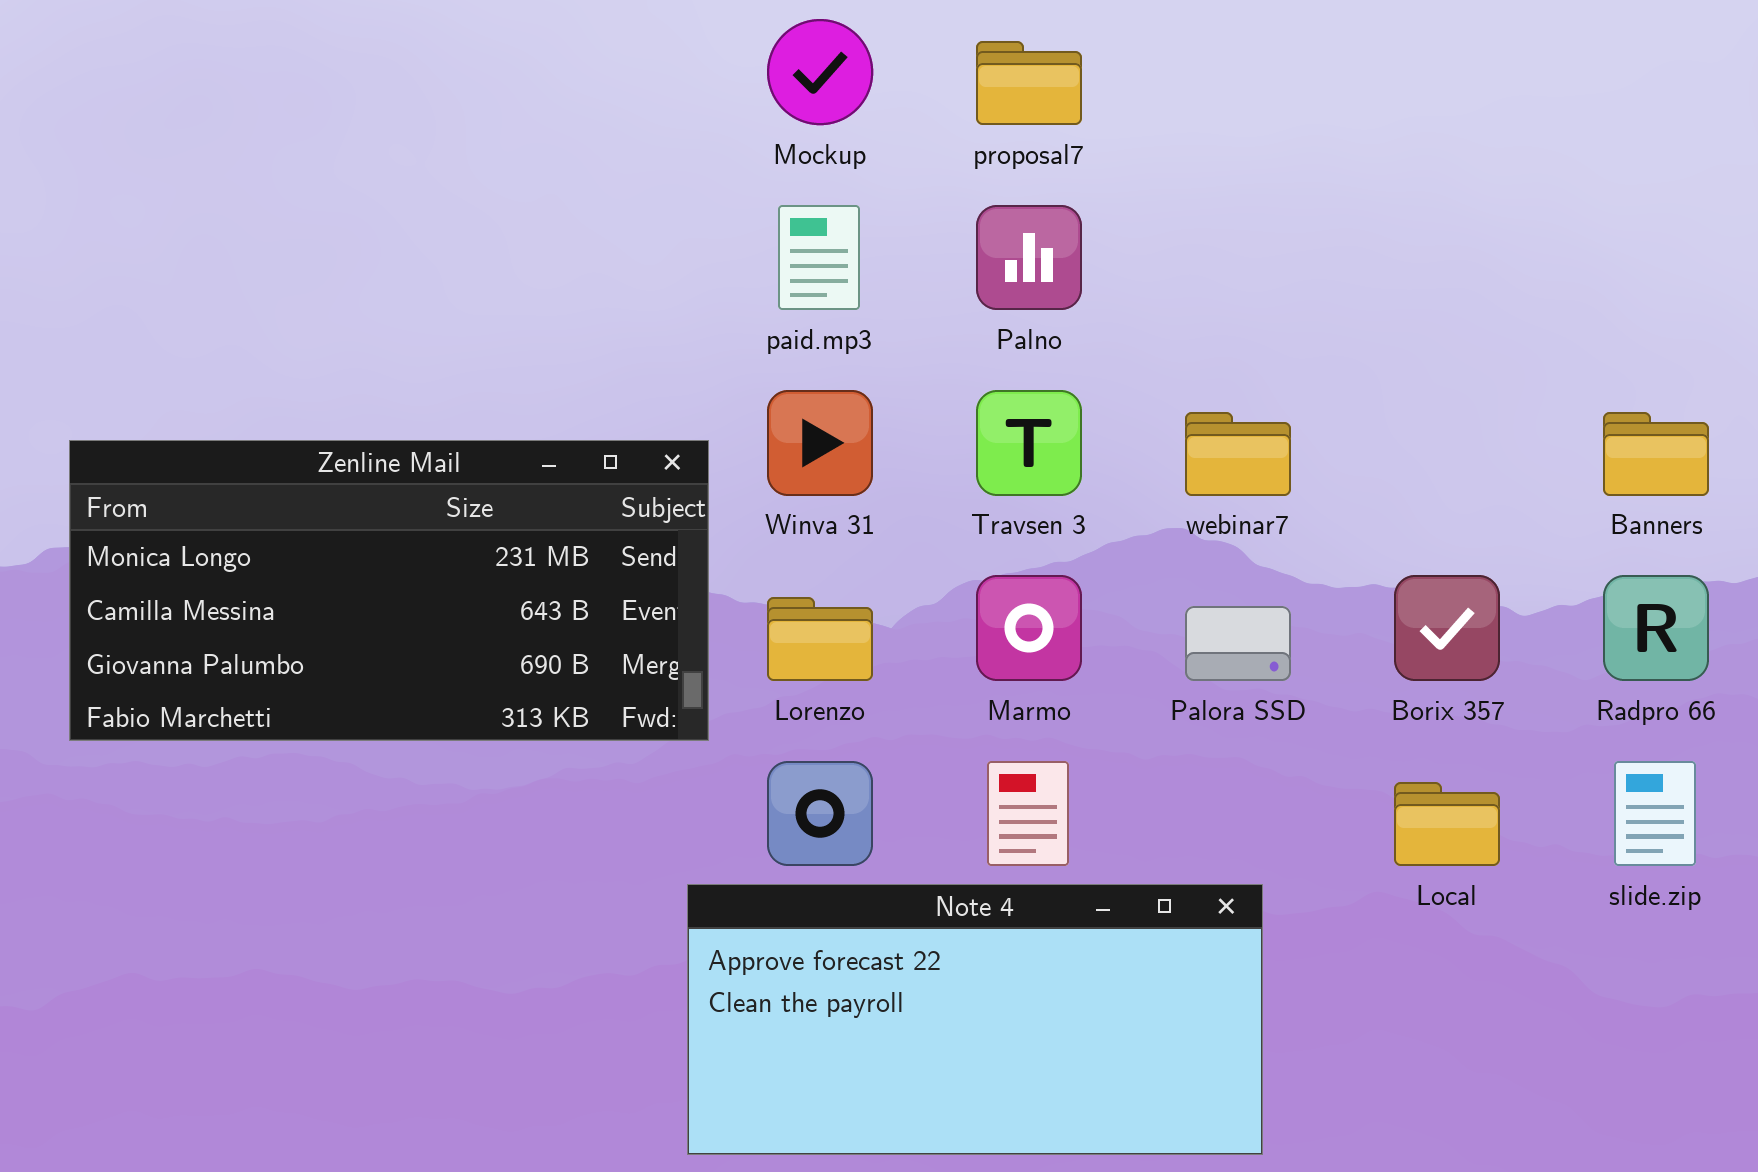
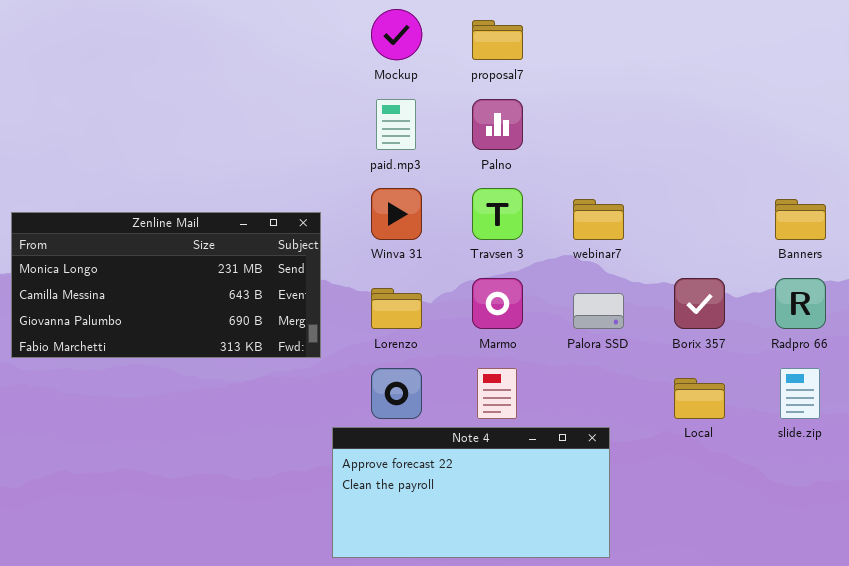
Zenline Mail: [69,440,709,741] -> [11,212,321,358], moved

